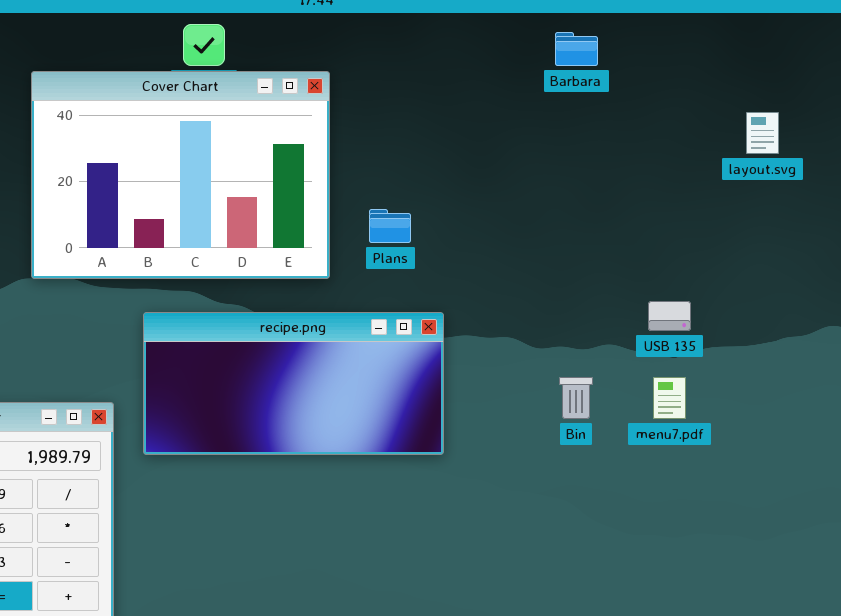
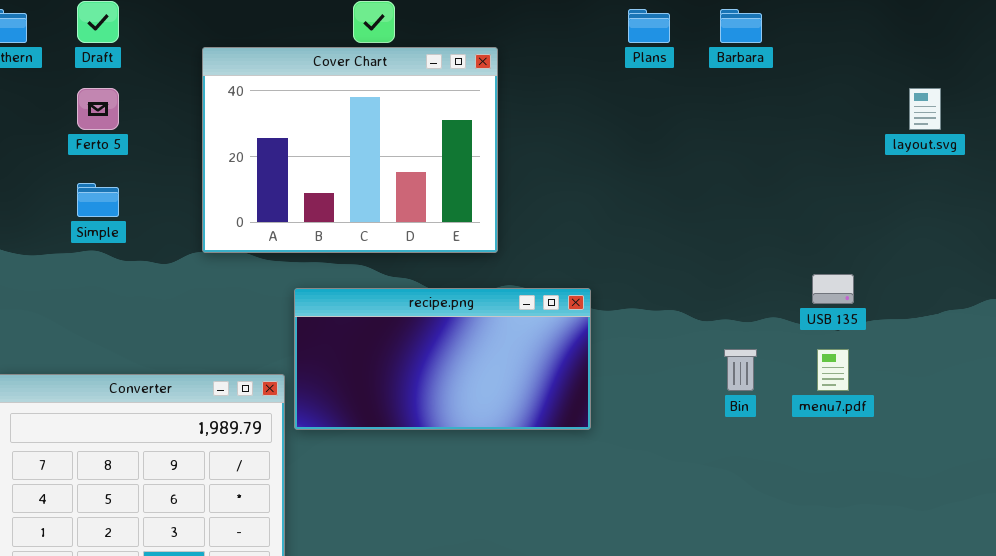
Plans: [369,209,411,243] -> [628,9,670,43], moved
recipe.png: [143,312,444,455] -> [294,288,591,430], moved

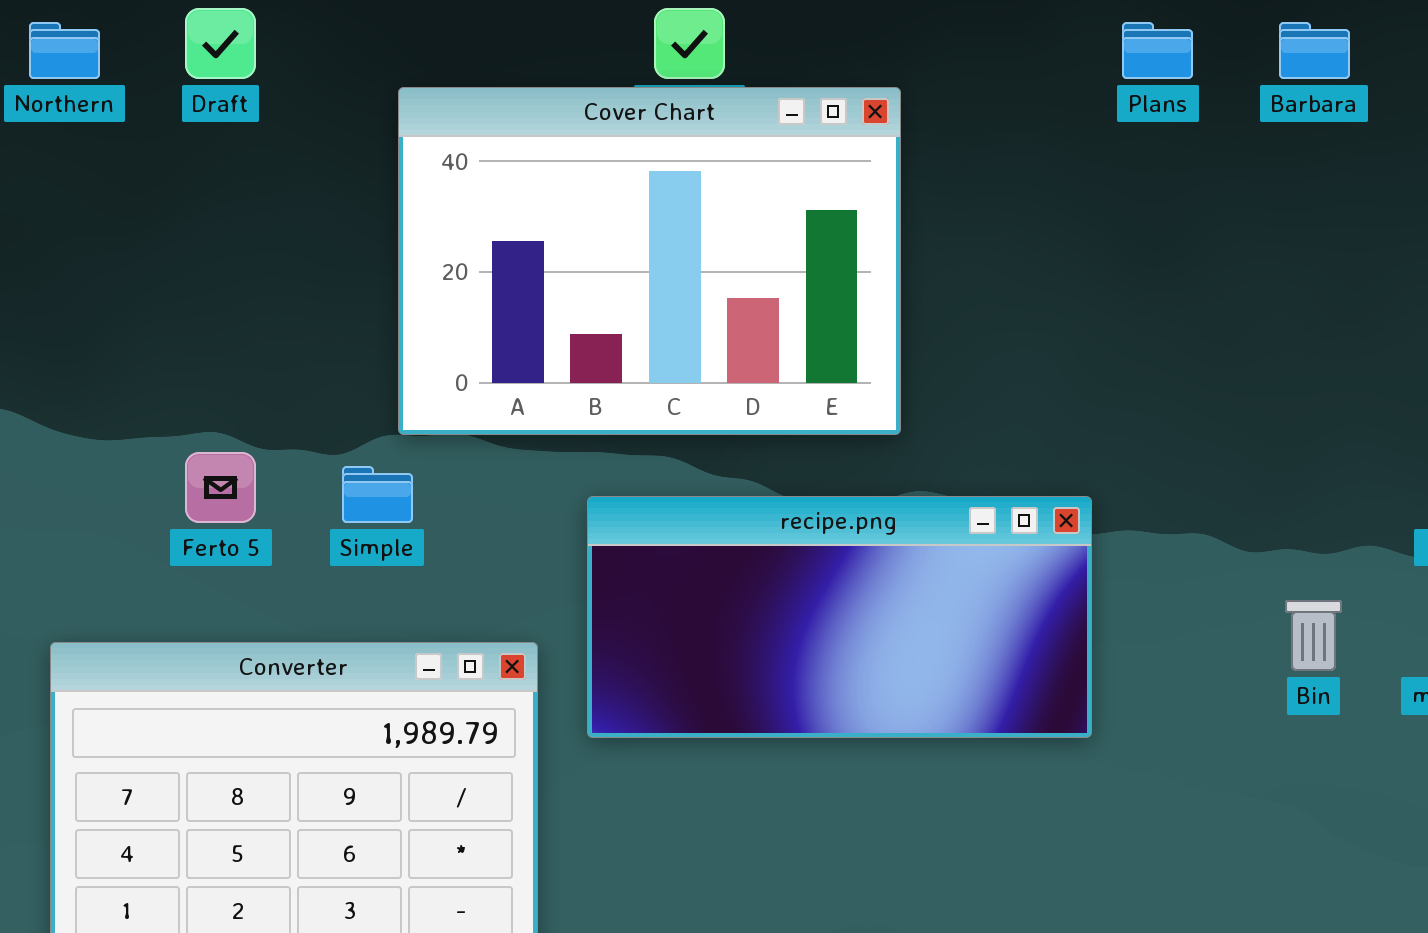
Ferto 5: [77,88,119,130] -> [185,452,256,523], moved
Simple: [77,183,119,217] -> [342,466,413,523], moved
recipe.png: [294,288,591,430] -> [587,496,1092,738], moved

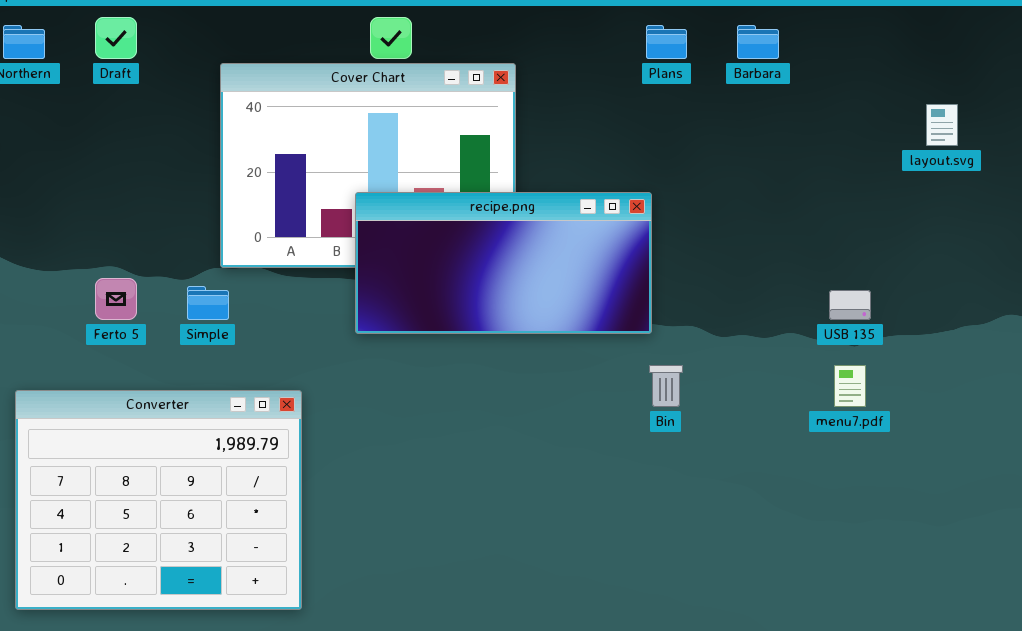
recipe.png: [587,496,1092,738] -> [355,192,652,334], moved
Bin: [1285,600,1342,671] -> [649,365,683,407], moved

